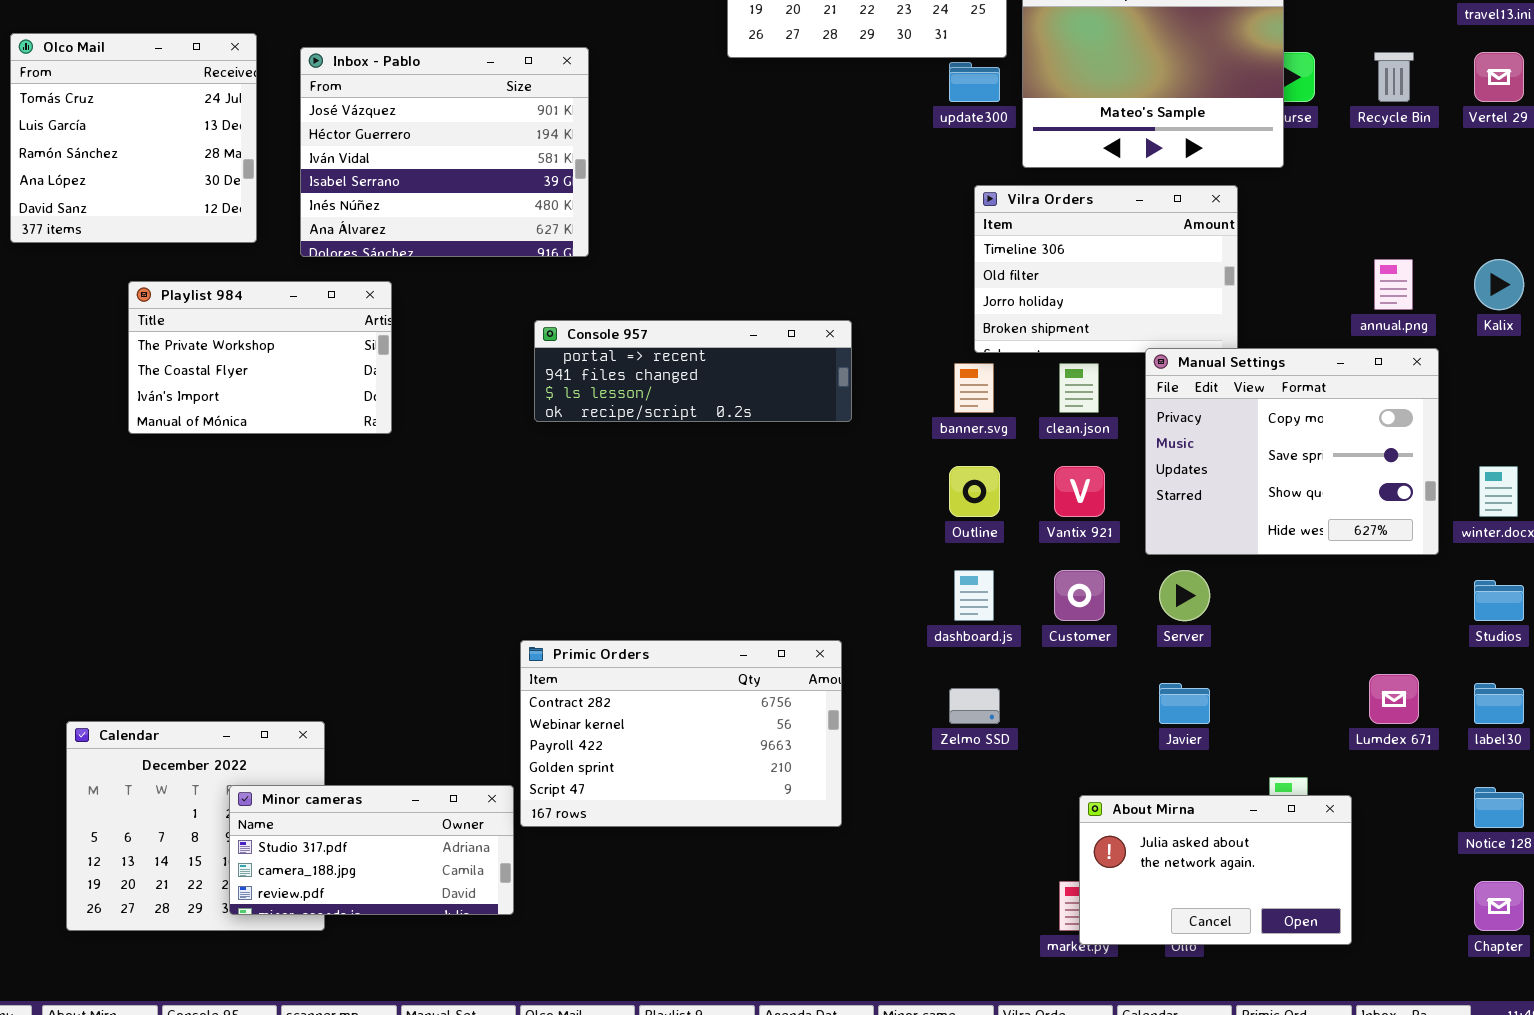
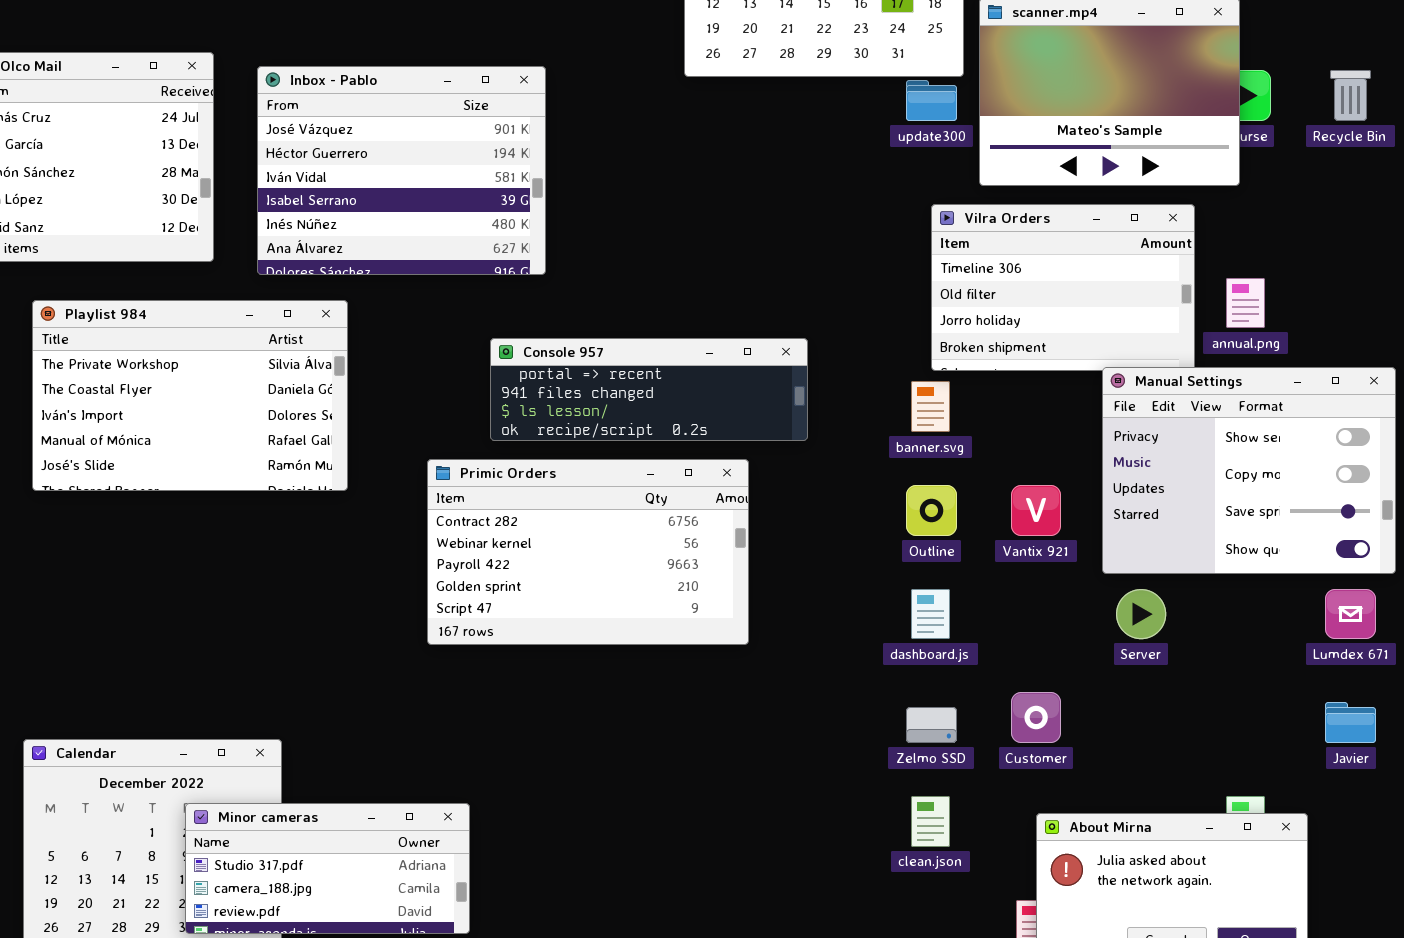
annual.png: [1374,259,1413,310] -> [1226,278,1265,328], moved
Playlist 984: [128,281,392,434] -> [32,300,348,491], resized
Manual Settings: [1145,348,1439,555] -> [1102,367,1396,574], scrolled up 1 row
clean.json: [1059,363,1099,413] -> [911,796,950,847], moved
Customer: [1054,570,1105,621] -> [1011,692,1061,743], moved
Primic Orders: [520,640,842,827] -> [427,459,749,645], moved
Lumdex 671: [1369,674,1419,724] -> [1325,589,1376,639], moved
Javier: [1159,683,1210,724] -> [1325,702,1376,743], moved

